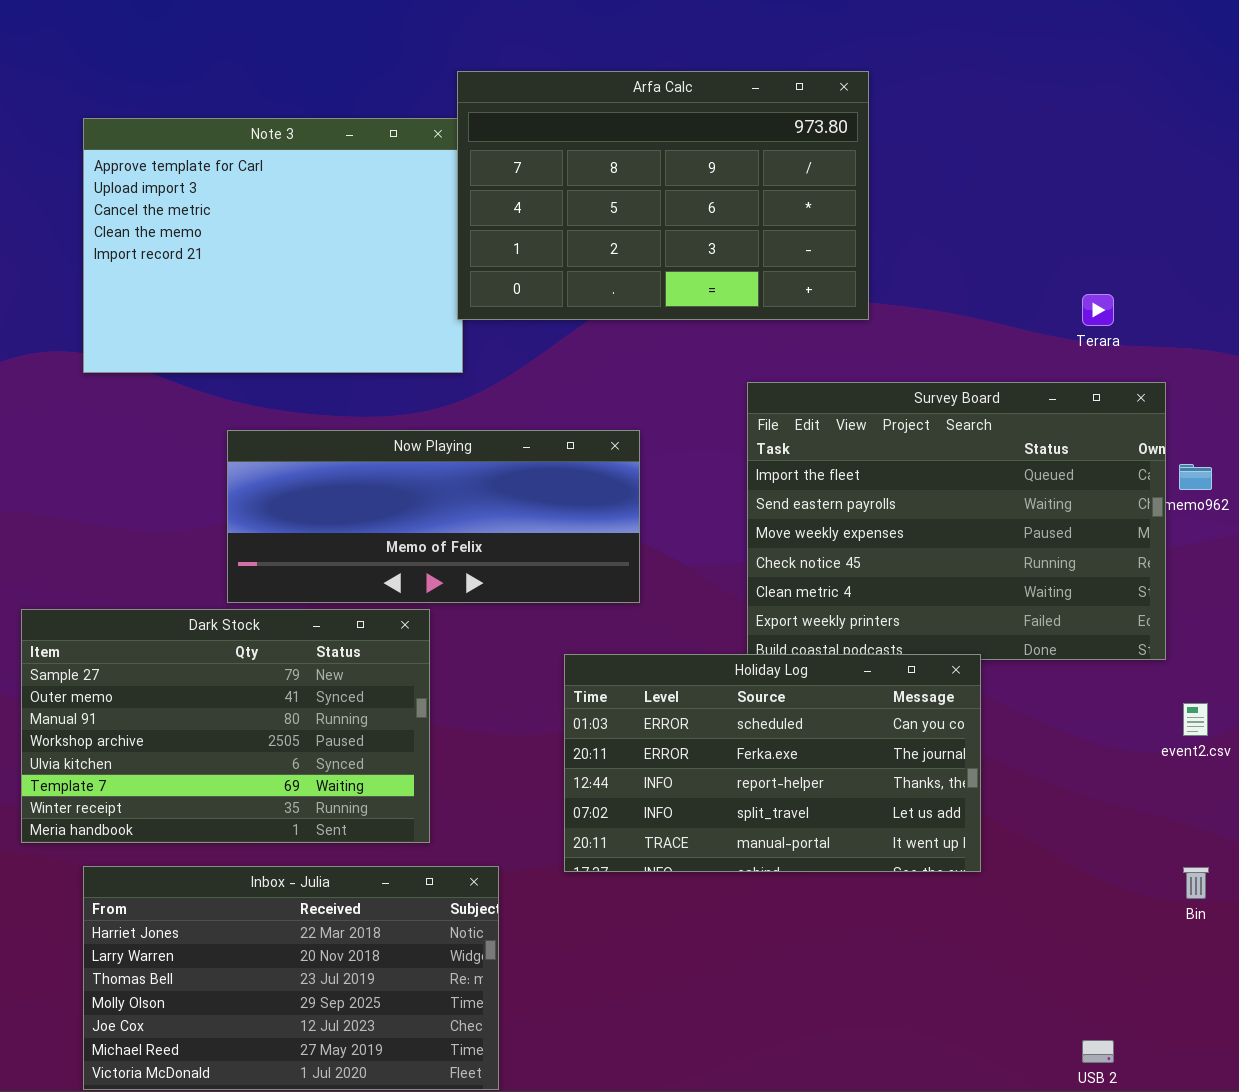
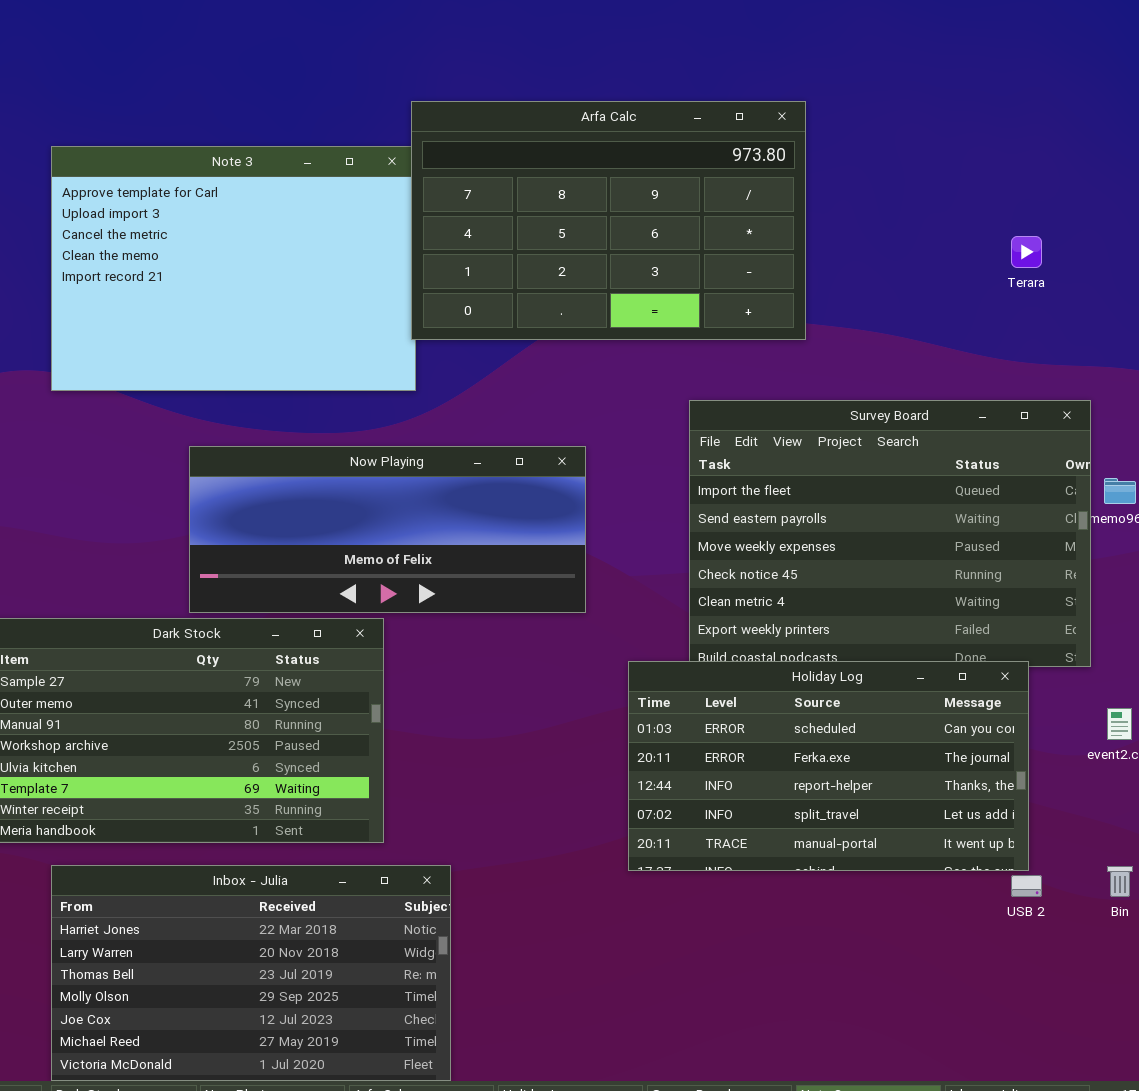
Terara: [1082,294,1114,326] -> [1011,236,1042,268], moved
Holiday Log: [564,654,981,872] -> [628,661,1029,871], moved
USB 2: [1082,1040,1114,1063] -> [1011,875,1042,897], moved

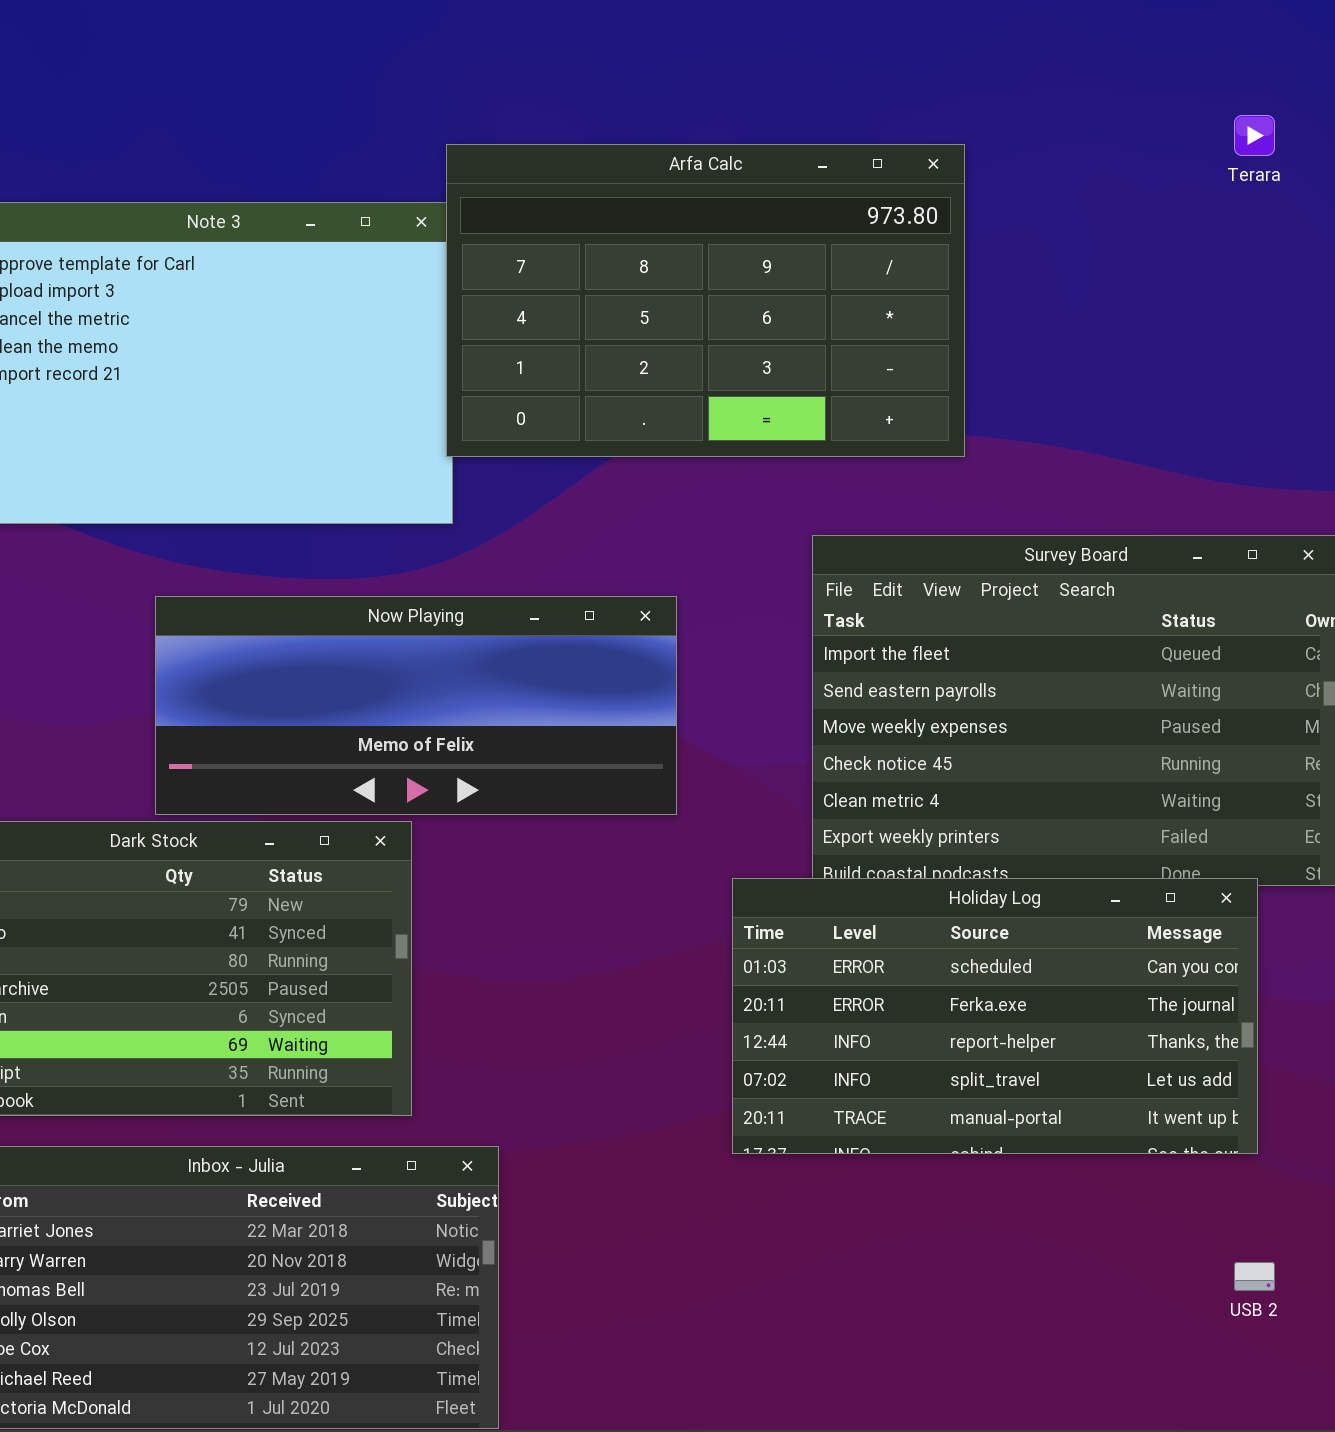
Terara: [1011,236,1042,268] -> [1234,115,1275,156], moved
USB 2: [1011,875,1042,897] -> [1234,1262,1275,1291], moved

